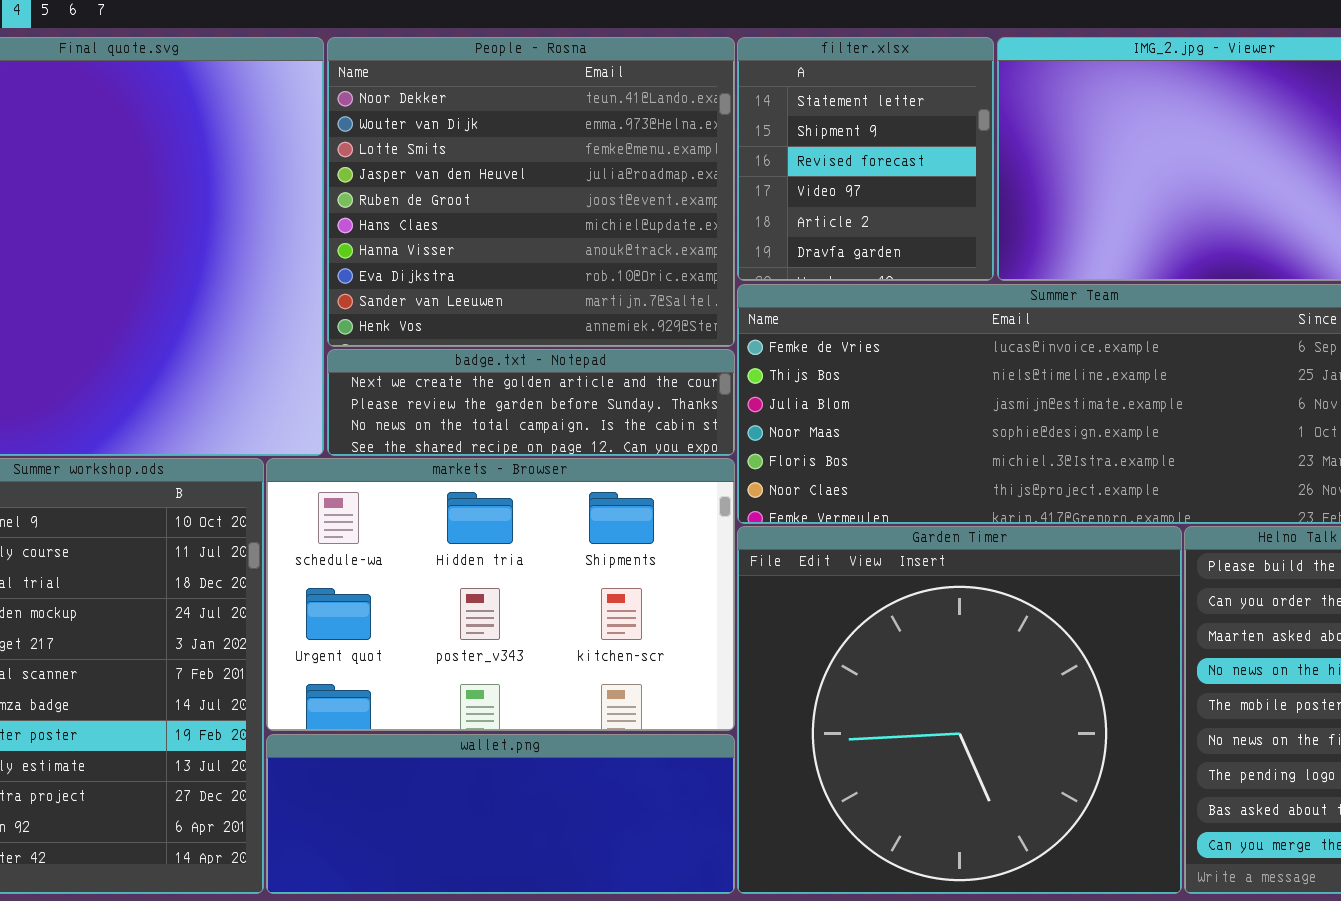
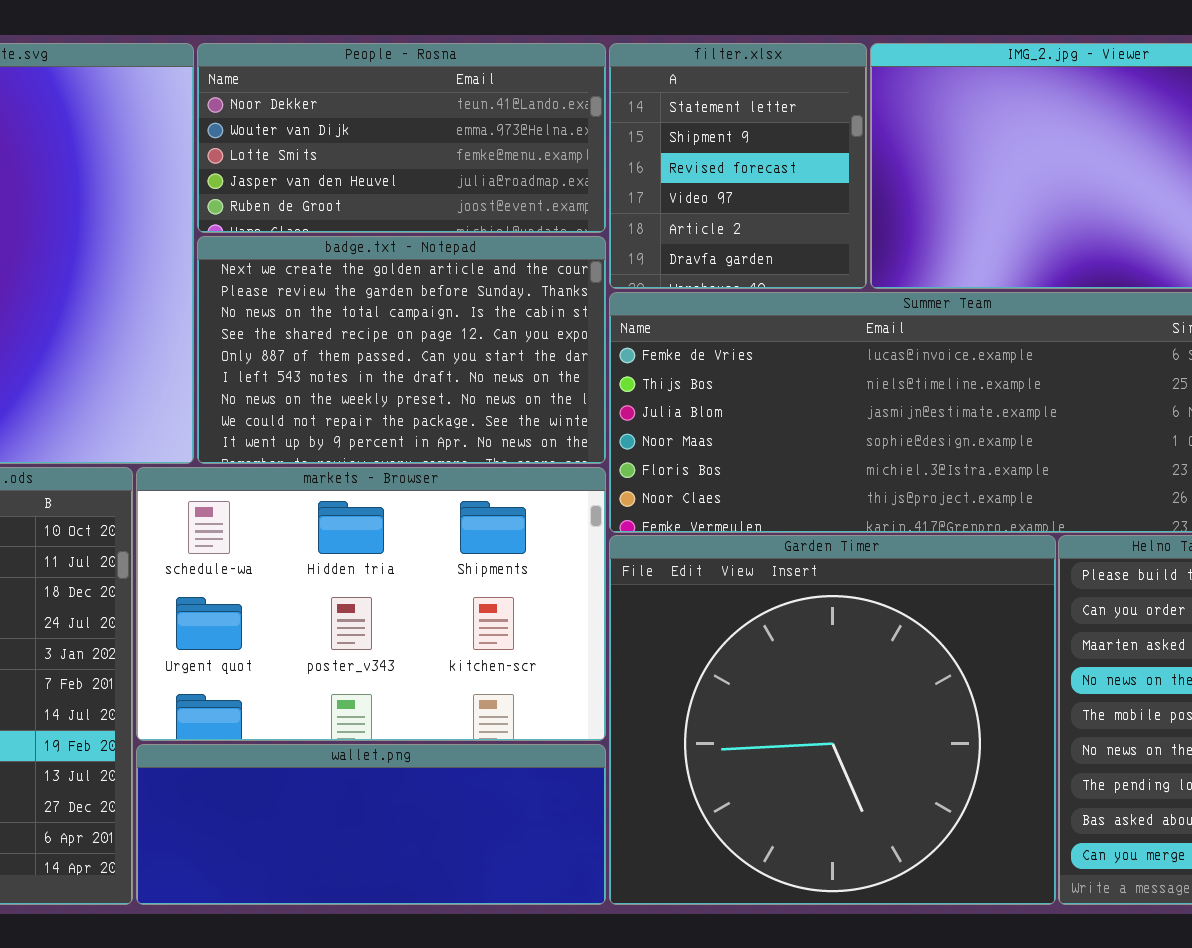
People - Rosna: [327,37,735,347] -> [197,43,606,233], resized
badge.txt - Notepad: [327,349,735,456] -> [197,236,606,464], resized

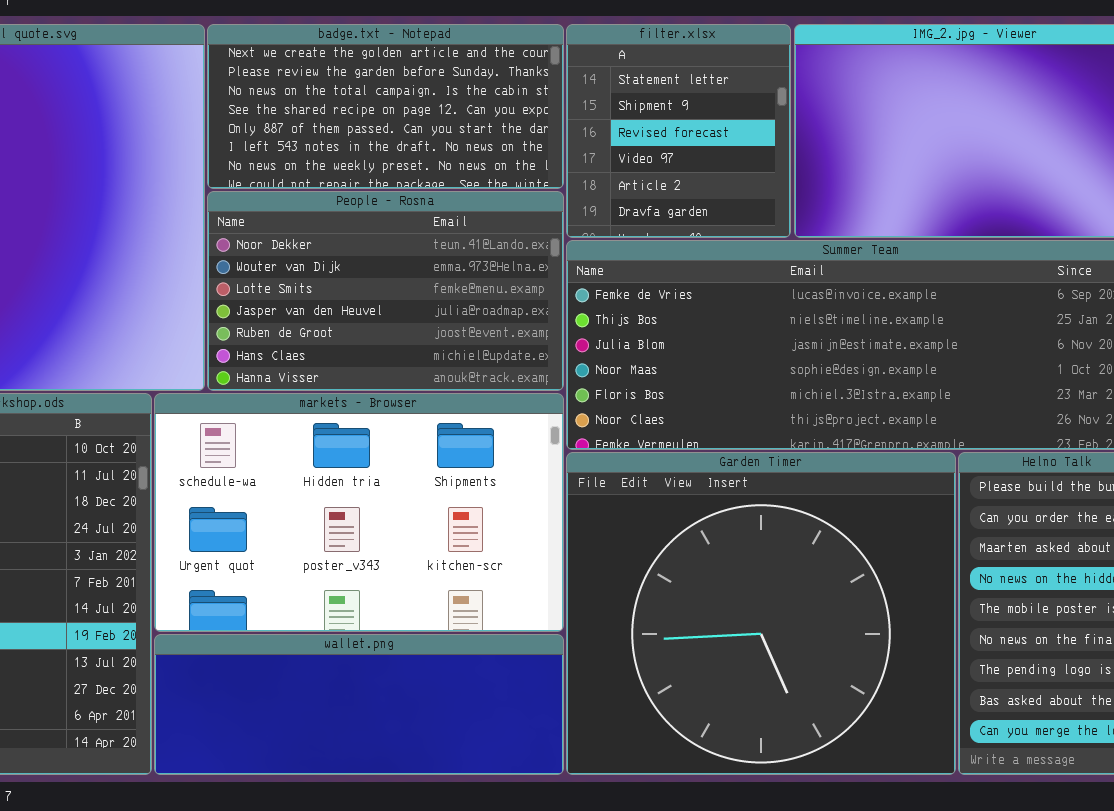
People - Rosna: [197,43,606,233] -> [207,191,564,391], moved, resized
badge.txt - Notepad: [197,236,606,464] -> [207,24,564,189], moved, resized

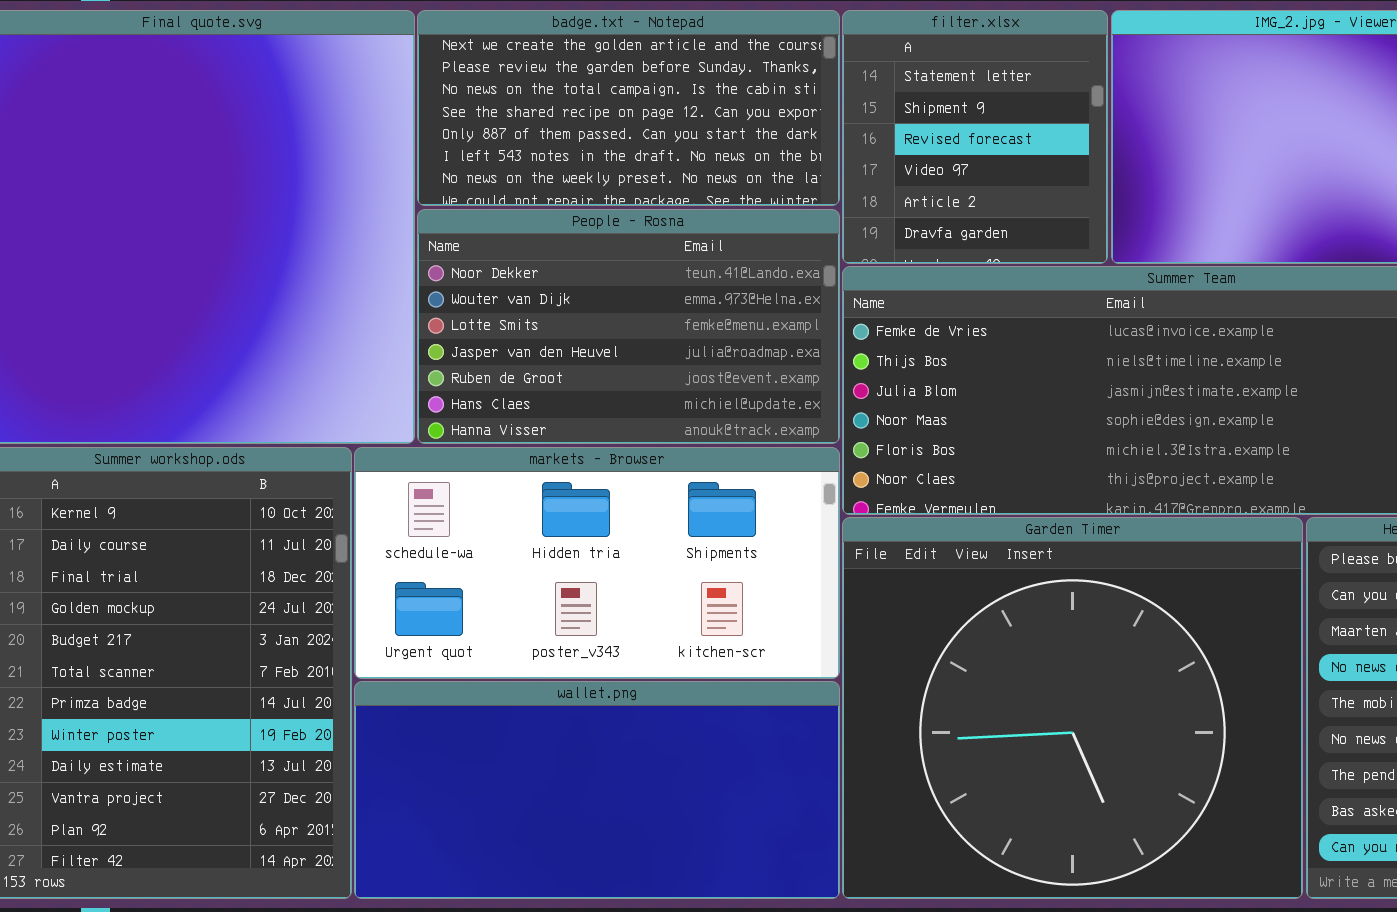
markets - Browser: [154,393,564,632] -> [354,447,840,679], resized
wallet.png: [154,634,564,775] -> [354,681,840,899], resized

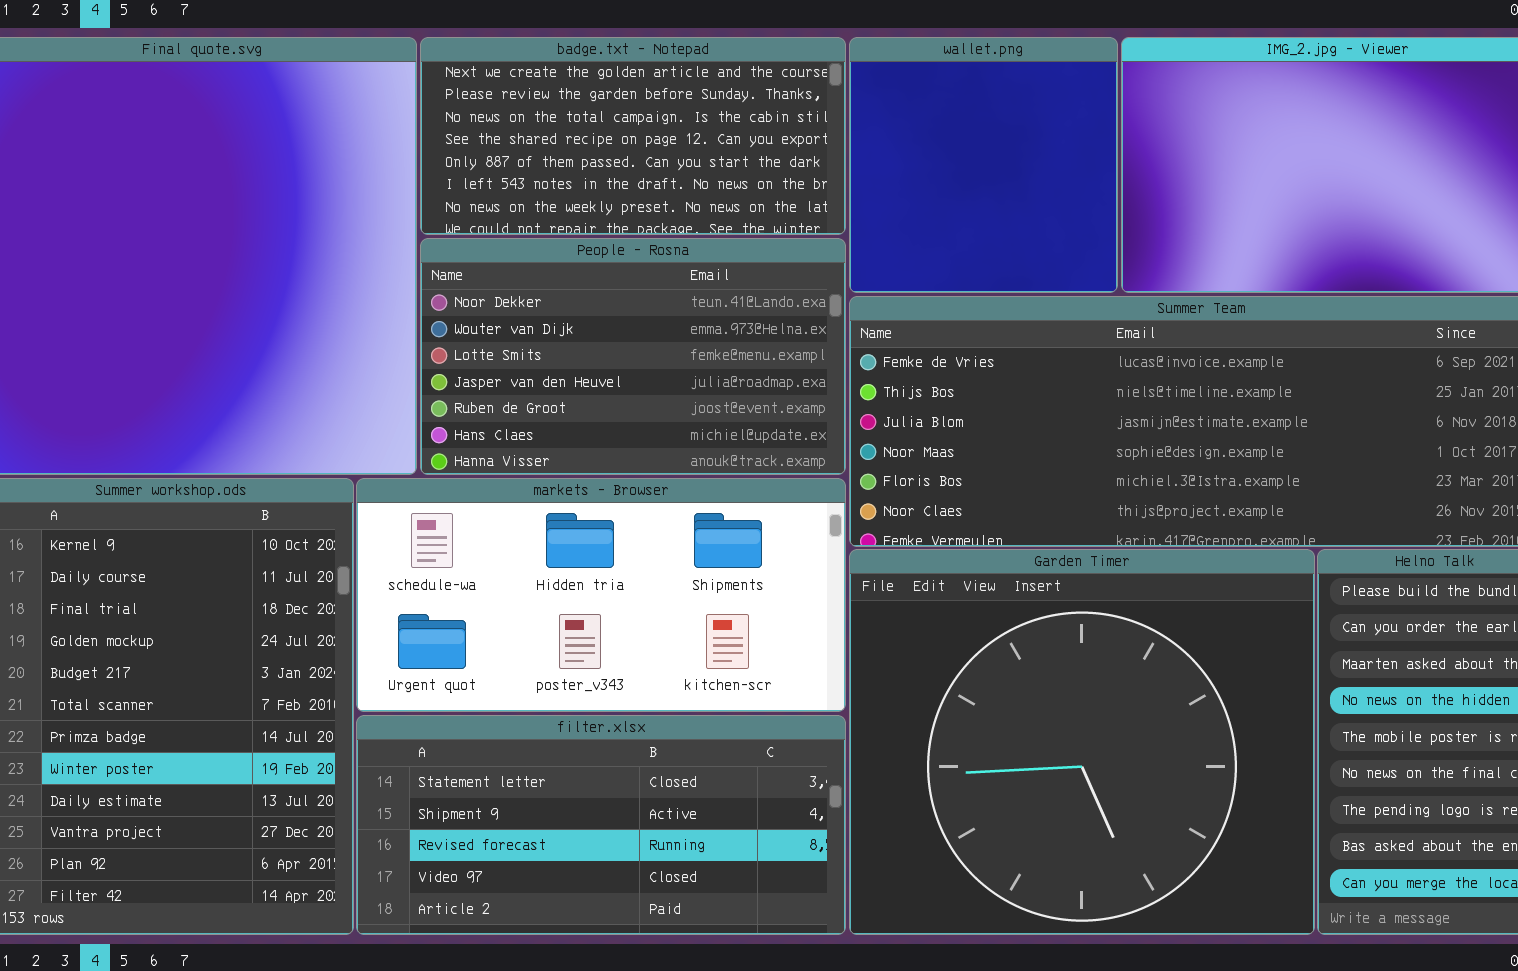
filter.xlsx: [842,10,1108,264] -> [356,715,846,935], moved, resized
wallet.png: [354,681,840,899] -> [849,37,1118,293], moved, resized

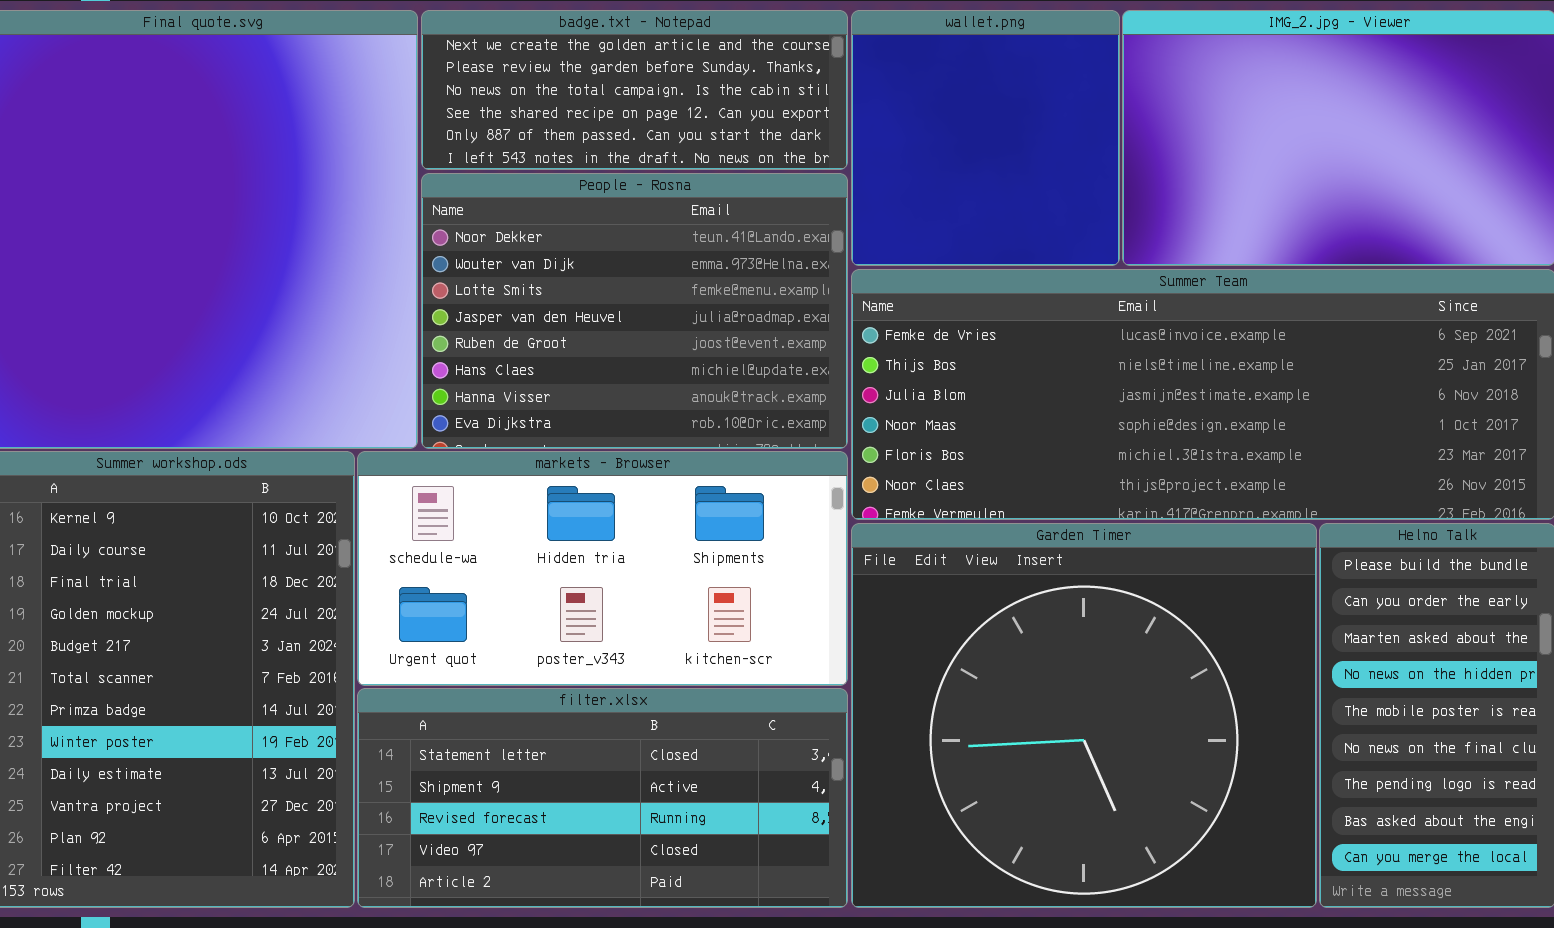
badge.txt - Notepad: [420,37,846,235] -> [421,10,848,170], resized
People - Rosna: [420,238,846,475] -> [421,173,848,449], resized

